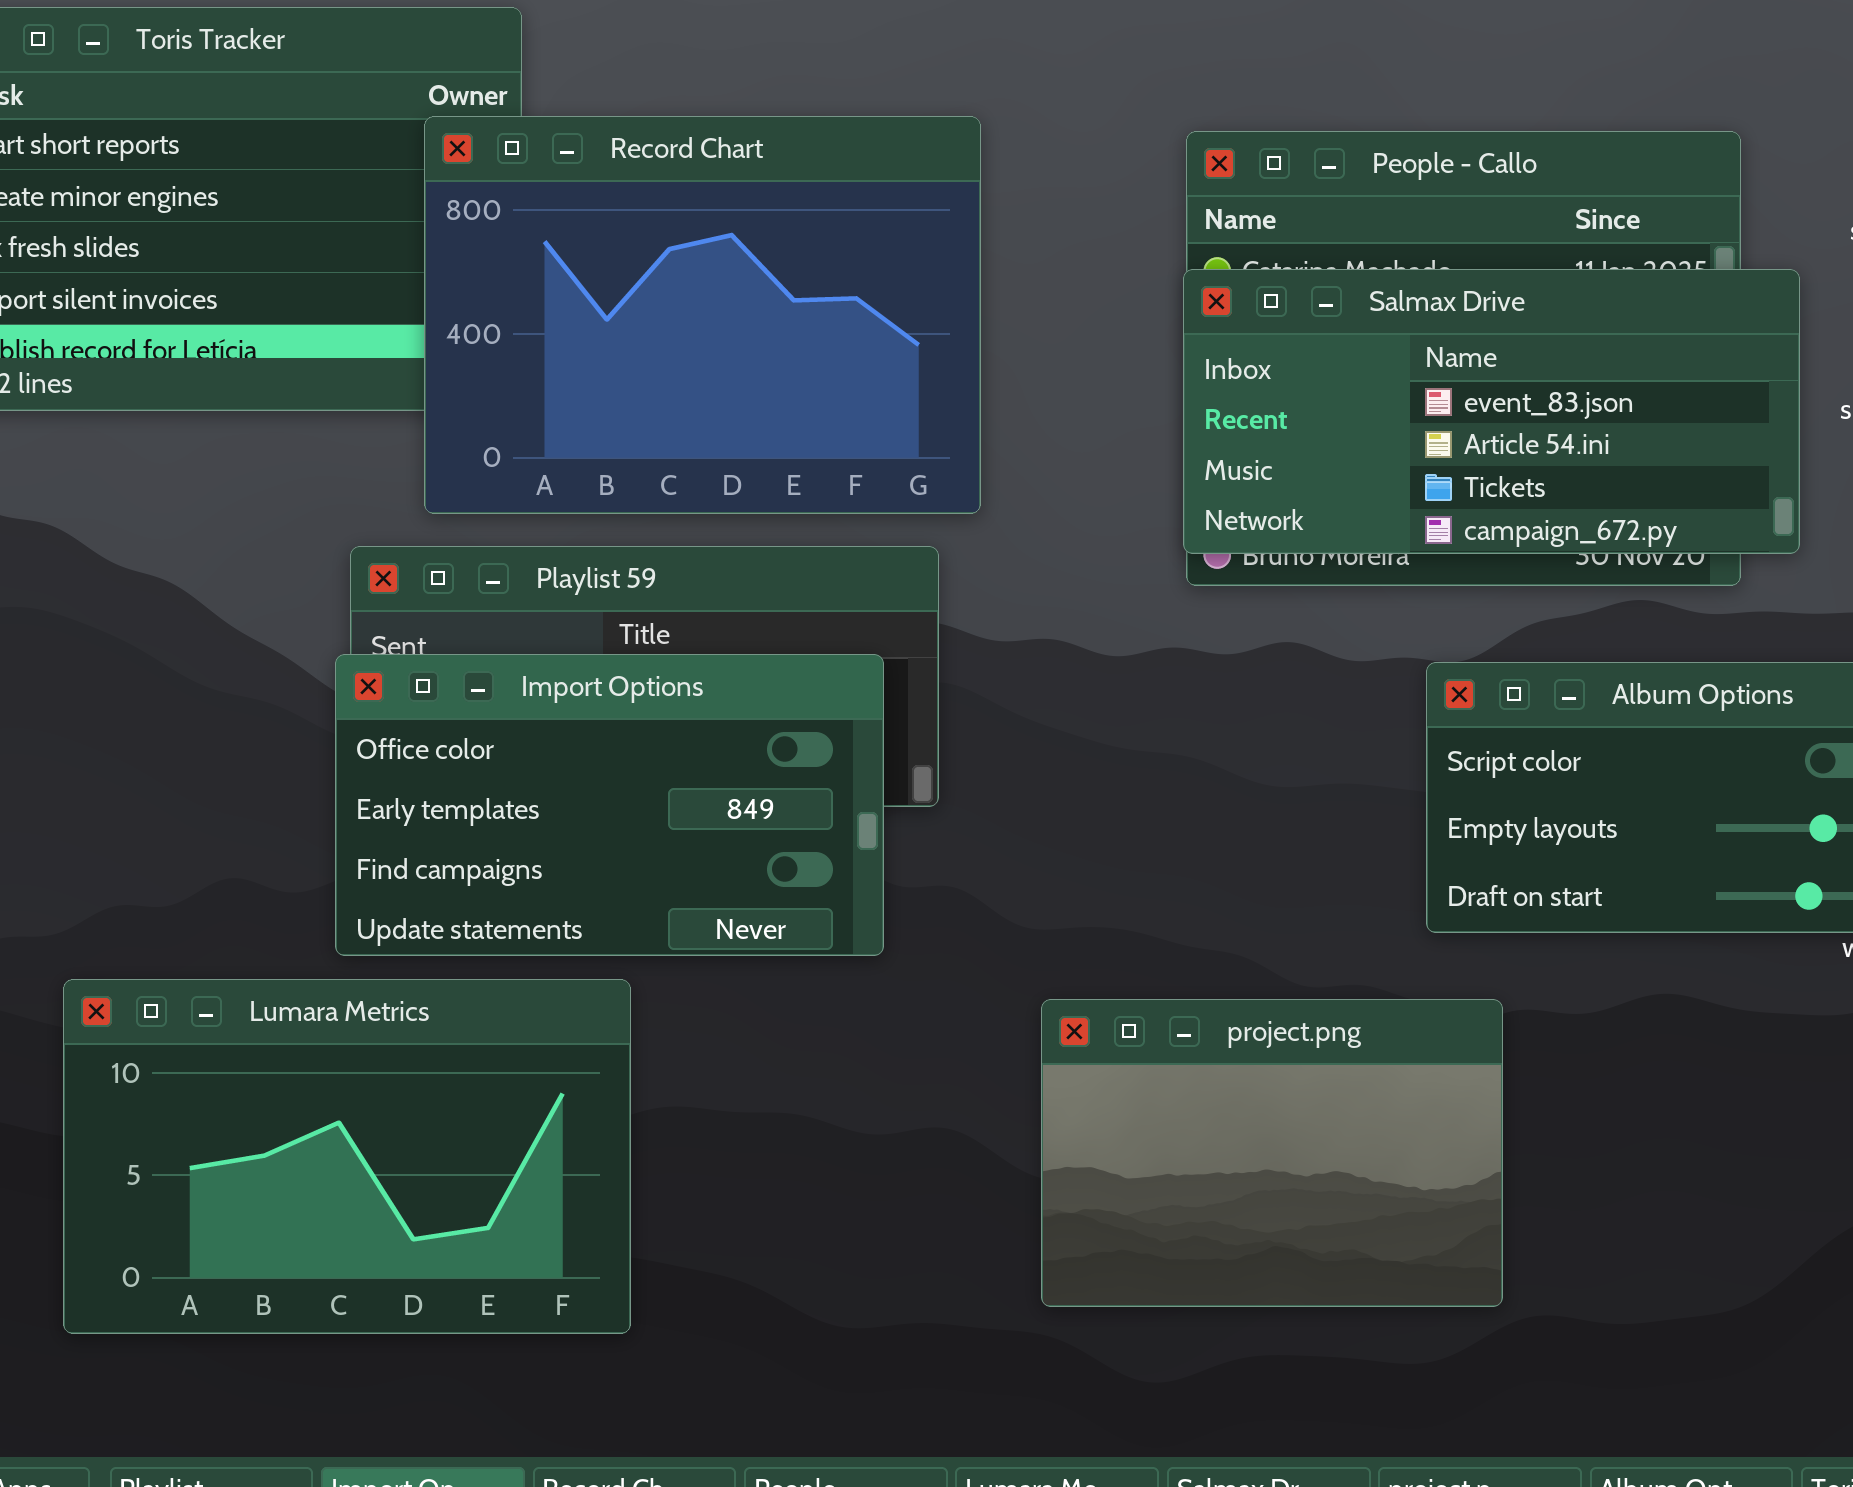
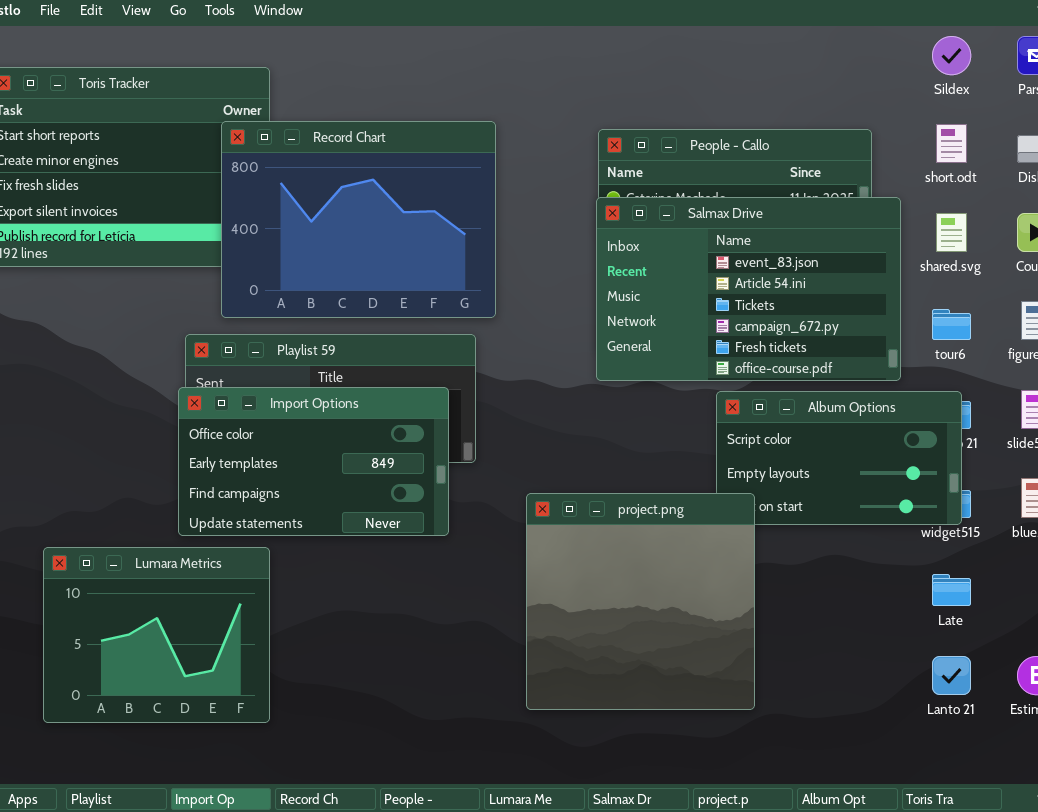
Salmax Drive: [1183,269,1800,554] -> [596,197,901,381], resized
Lumara Metrics: [63,979,631,1334] -> [43,547,270,723], resized
project.png: [1041,999,1503,1307] -> [526,493,755,710], resized

